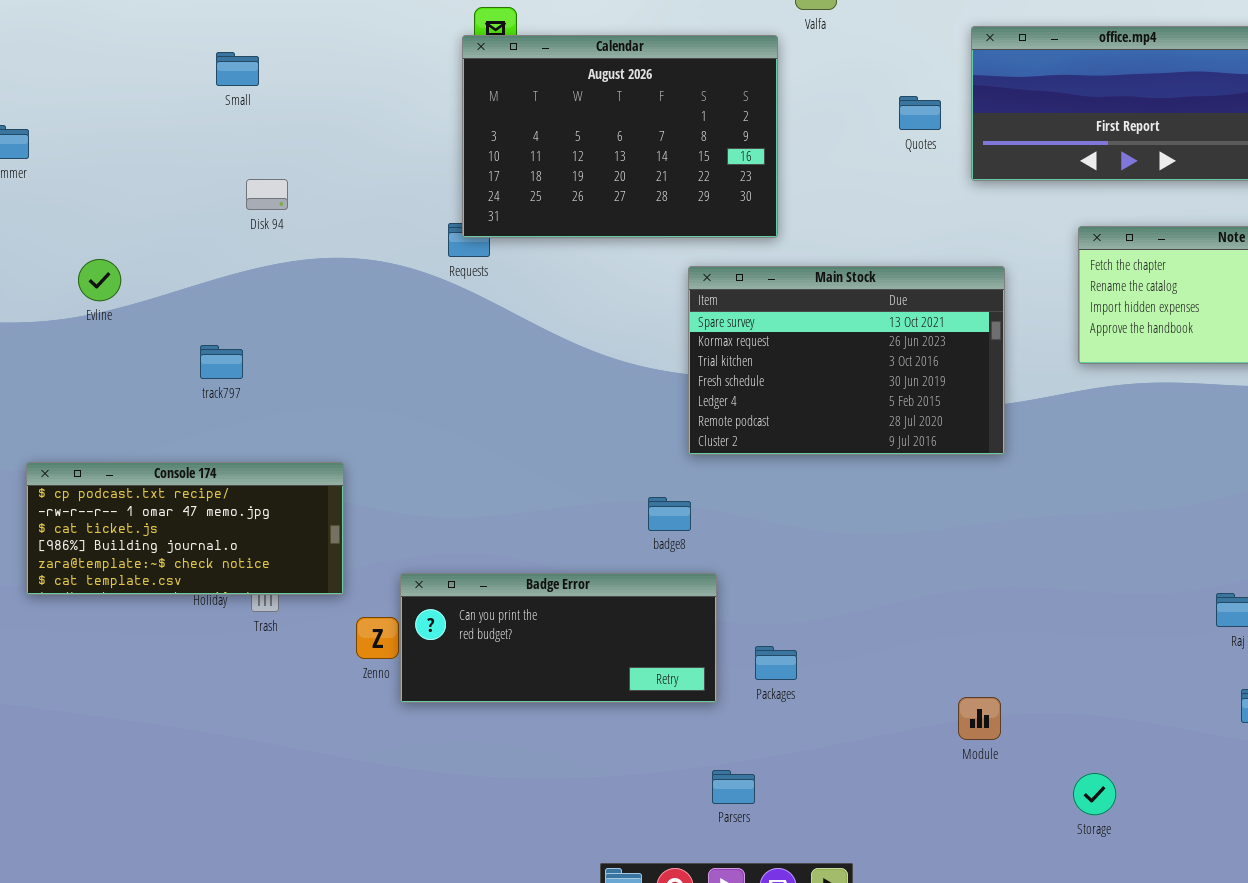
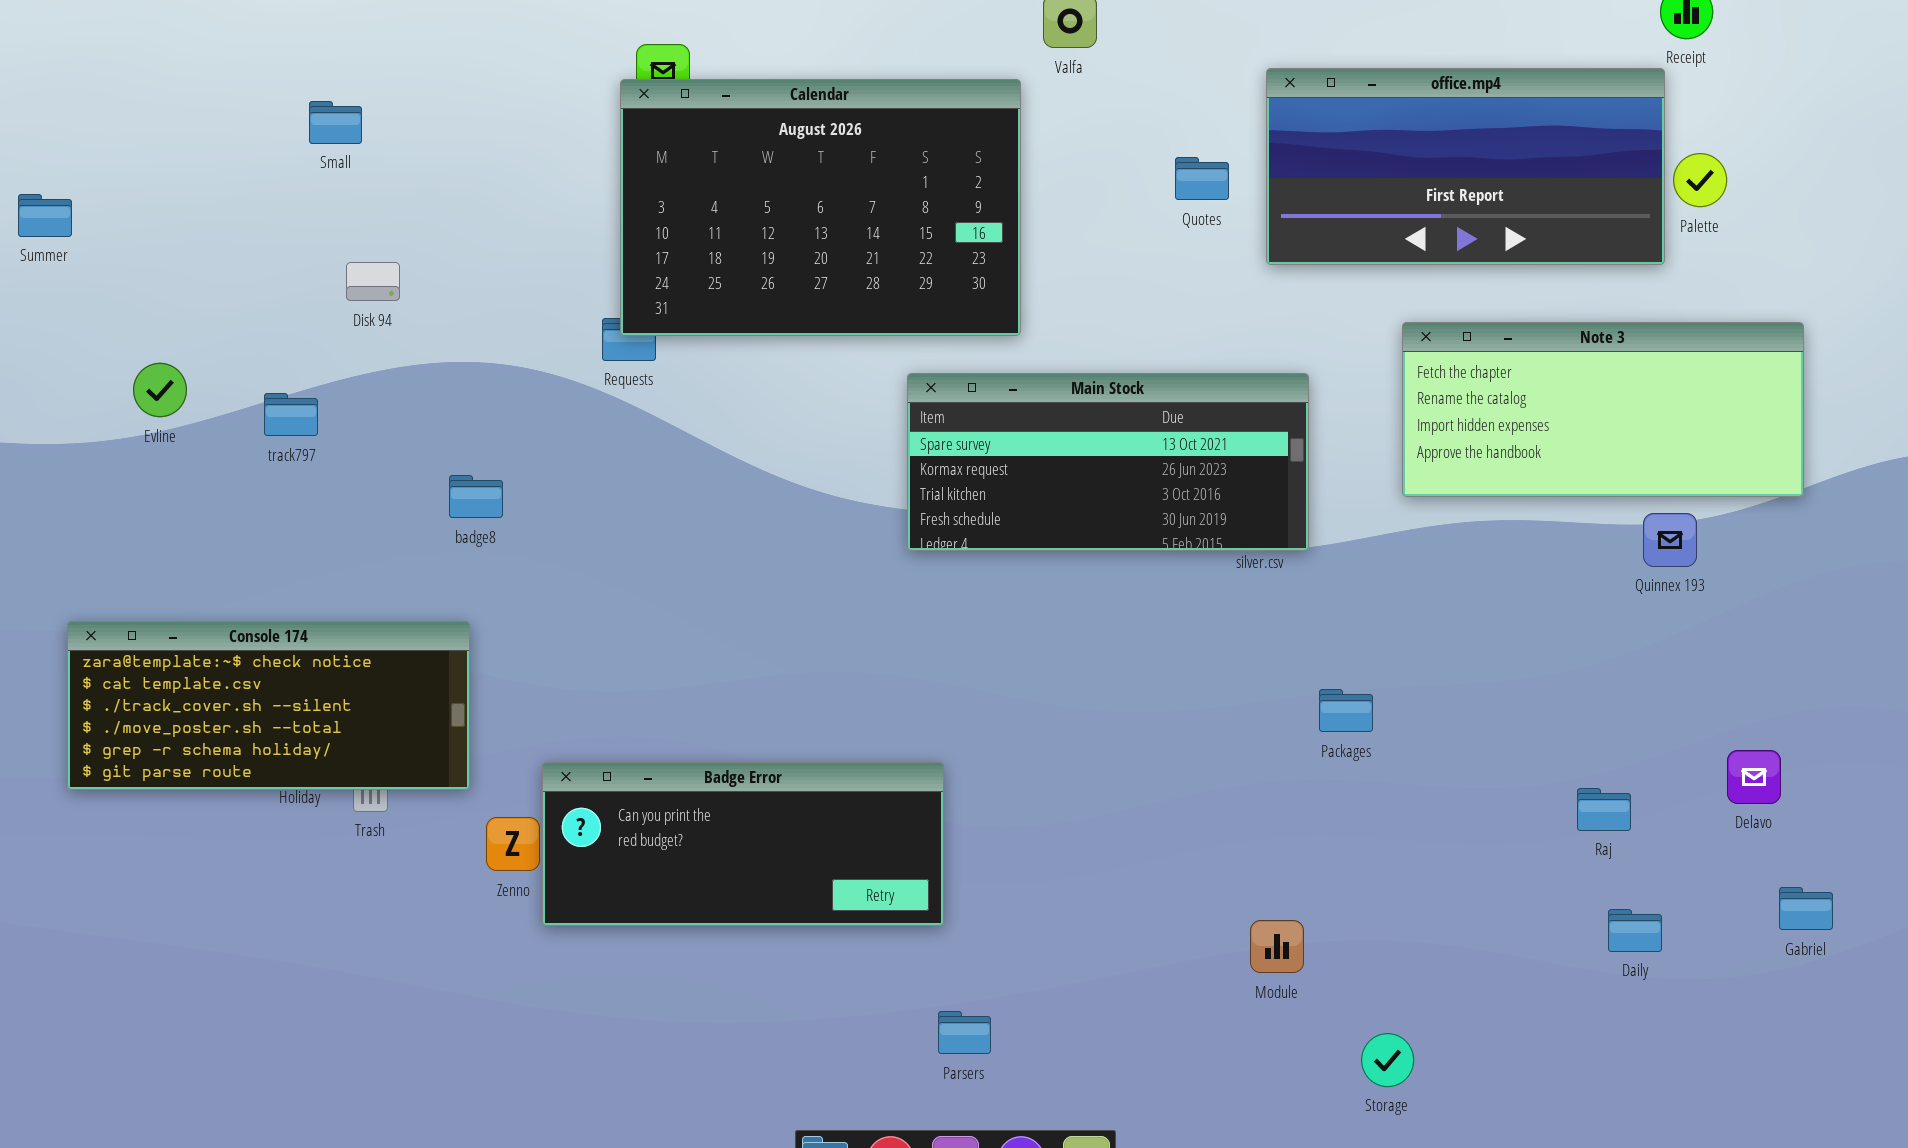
Main Stock: [688,266,1005,455] -> [907,373,1309,551], resized
track797: [200,345,243,379] -> [264,393,318,436], moved
Console 174: [26,462,344,595] -> [67,621,470,790], scrolled down 4 rows
badge8: [648,497,691,531] -> [449,475,503,518], moved
Packages: [755,646,797,680] -> [1319,689,1373,732], moved
Storage: [1073,773,1116,815] -> [1361,1033,1414,1087], moved

